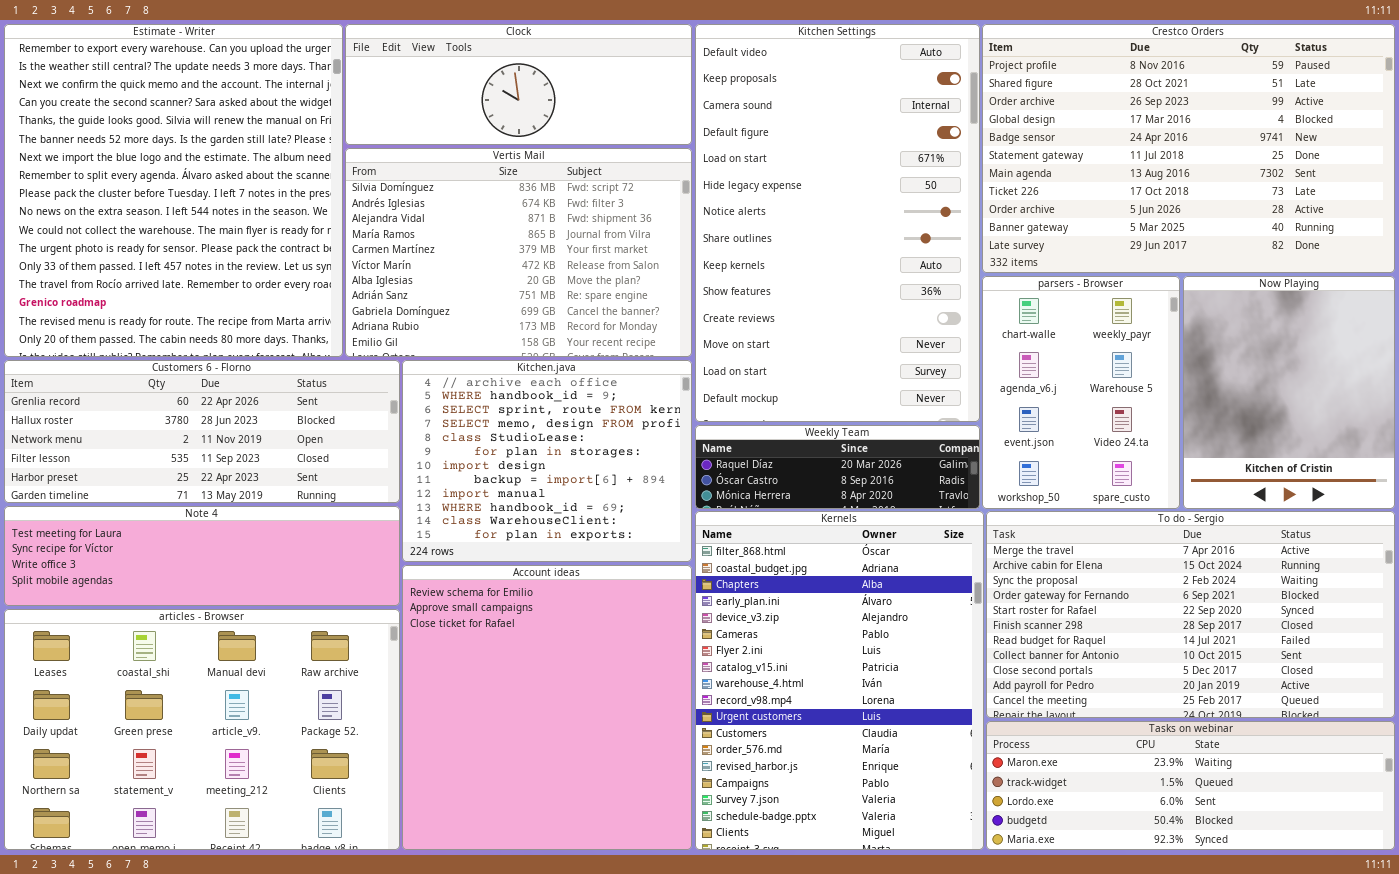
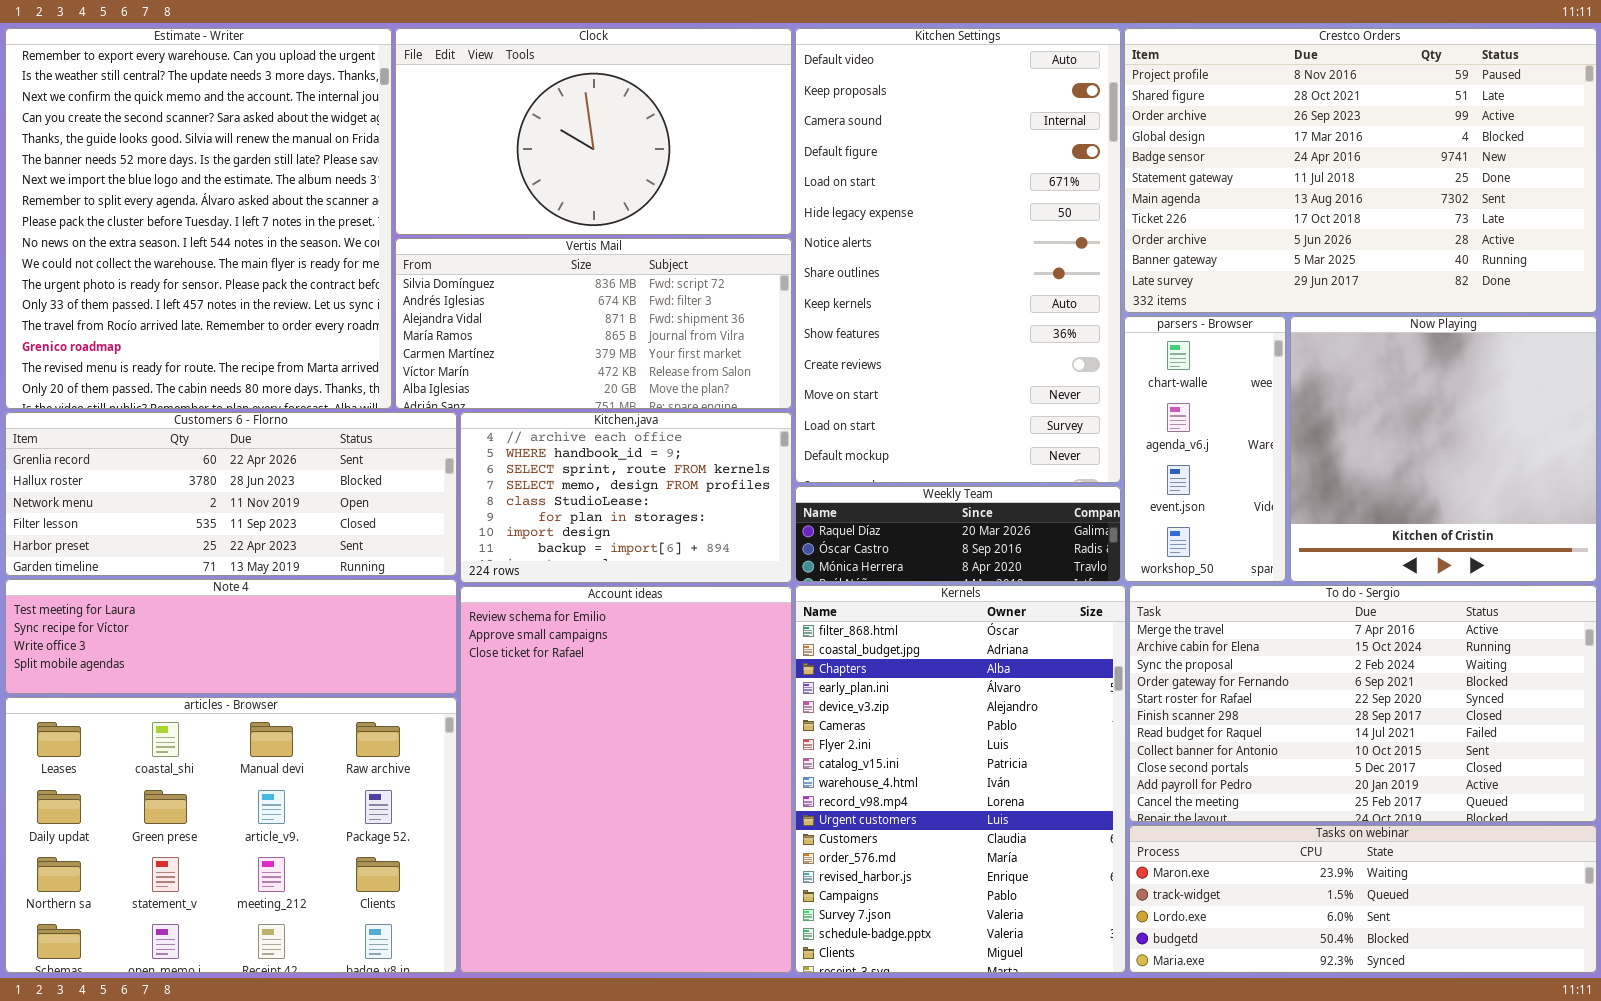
Clock: [345,24,692,145] -> [395,28,792,235], resized
Vertis Mail: [345,148,692,357] -> [395,238,792,409], resized
parsers - Browser: [982,276,1180,509] -> [1124,316,1286,582], resized
Now Playing: [1183,276,1395,509] -> [1290,316,1597,582], resized
Kitchen.java: [402,360,692,562] -> [460,412,792,583], resized
Account ideas: [402,565,692,850] -> [460,586,792,973], resized

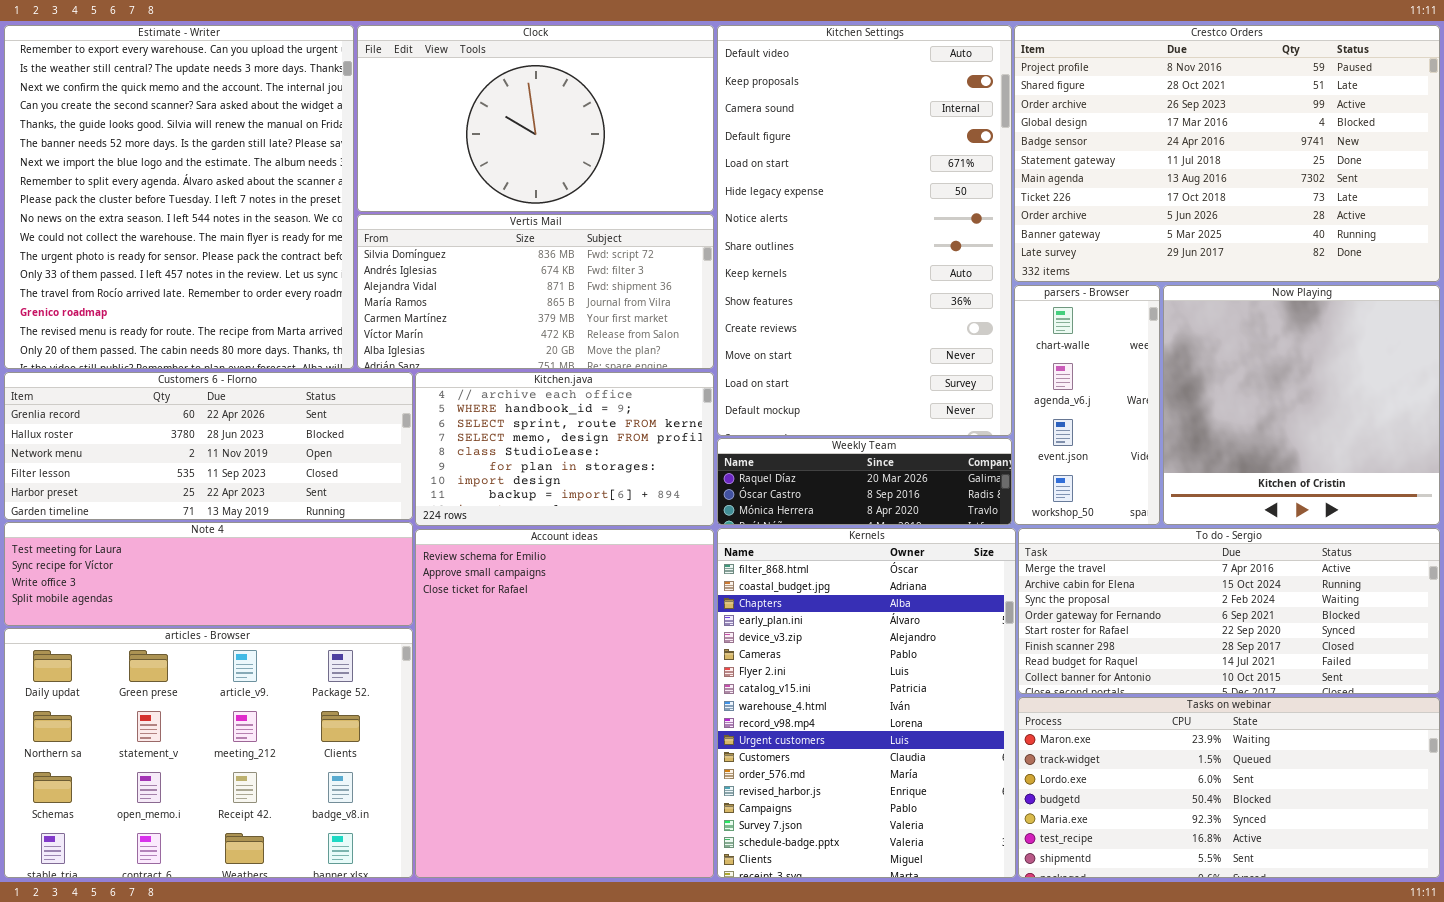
To do - Sergio: [1129,585,1597,822] -> [1018,528,1440,694], resized
articles - Browser: [5,697,457,973] -> [4,628,413,878], scrolled down 1 row
Tasks on webinar: [1129,825,1597,973] -> [1018,697,1440,878], resized

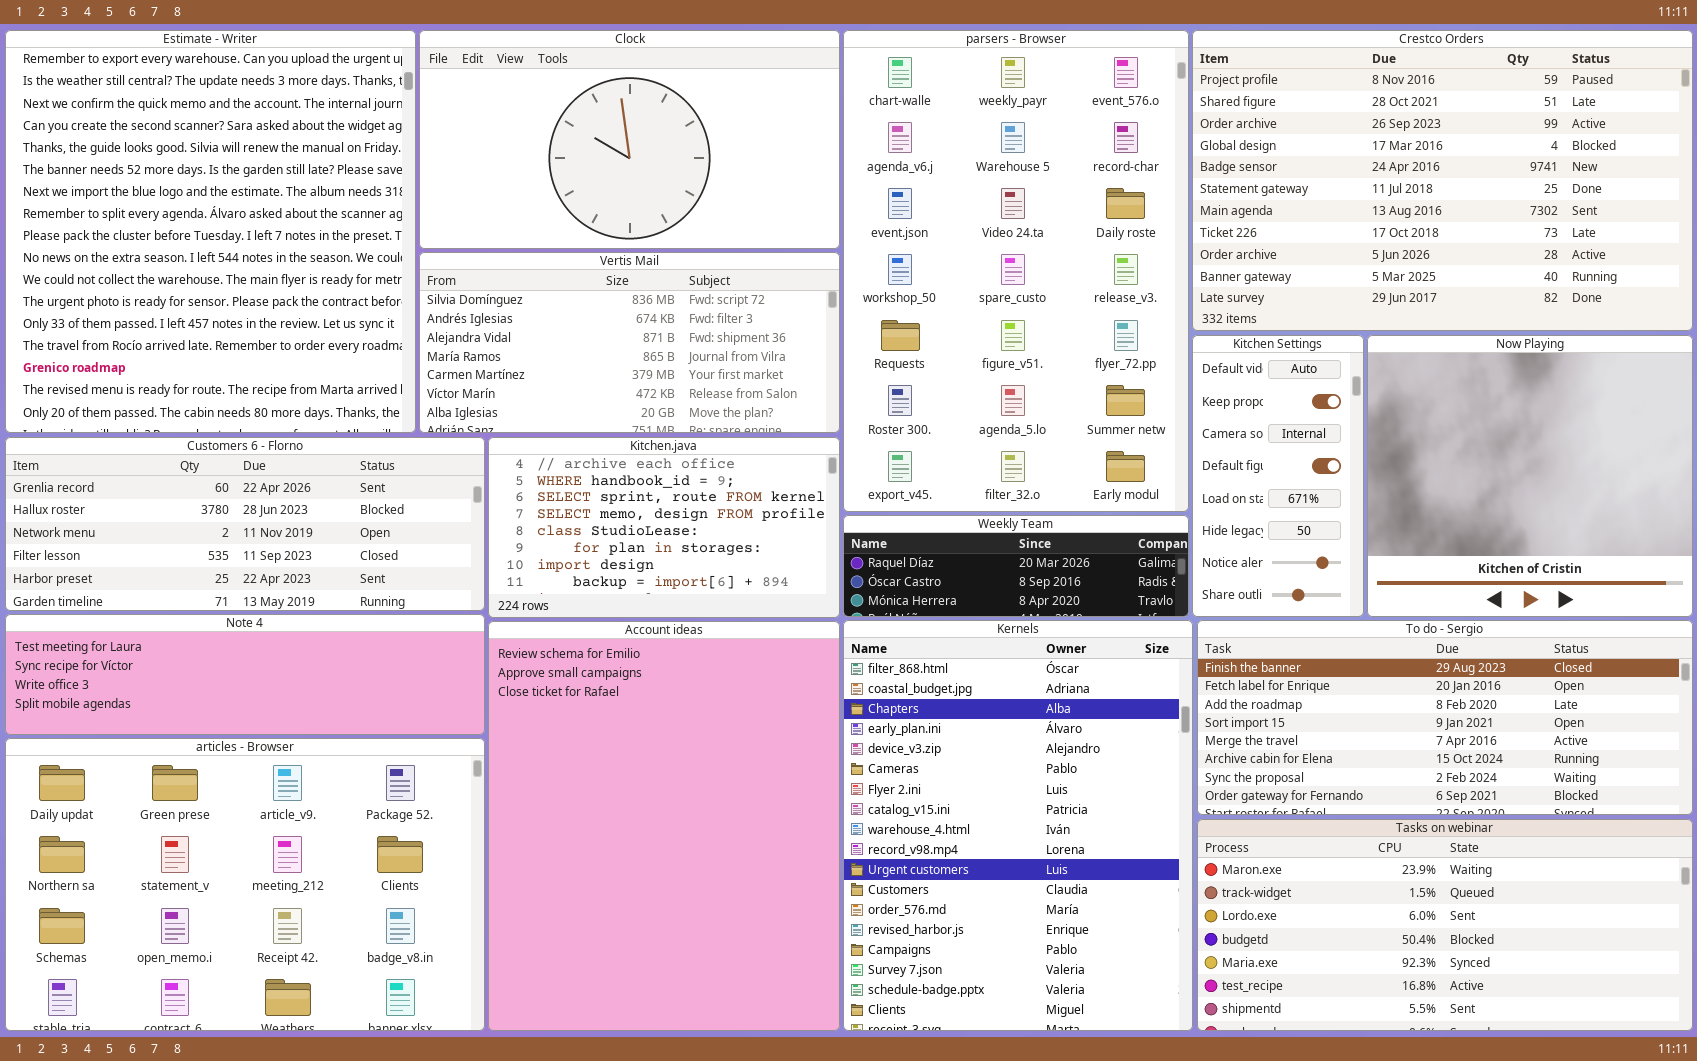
Kitchen Settings: [717,25,1012,436] -> [1192,335,1364,617], moved, resized
parsers - Browser: [1014,285,1160,525] -> [843,30,1189,512], moved, resized
To do - Sergio: [1018,528,1440,694] -> [1197,620,1693,815], scrolled up 4 rows

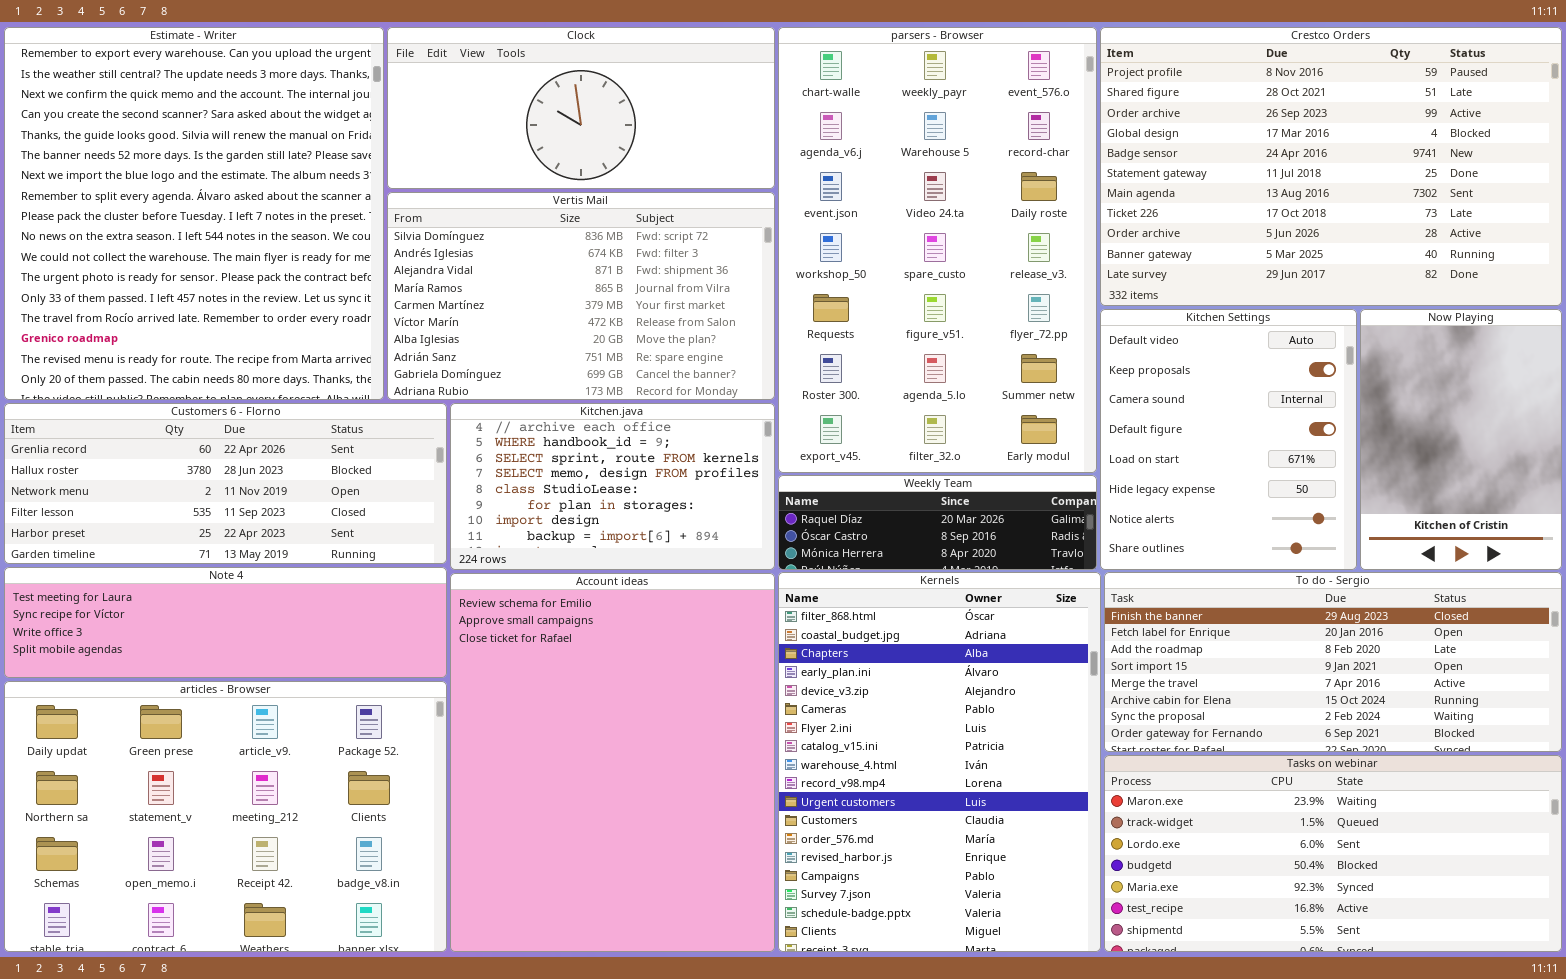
Clock: [419,30,840,249] -> [387,27,775,189], resized
Vertis Mail: [419,252,840,433] -> [387,192,775,400], resized
Kitchen Settings: [1192,335,1364,617] -> [1100,309,1357,570], resized
Now Playing: [1367,335,1693,617] -> [1360,309,1562,570], resized

